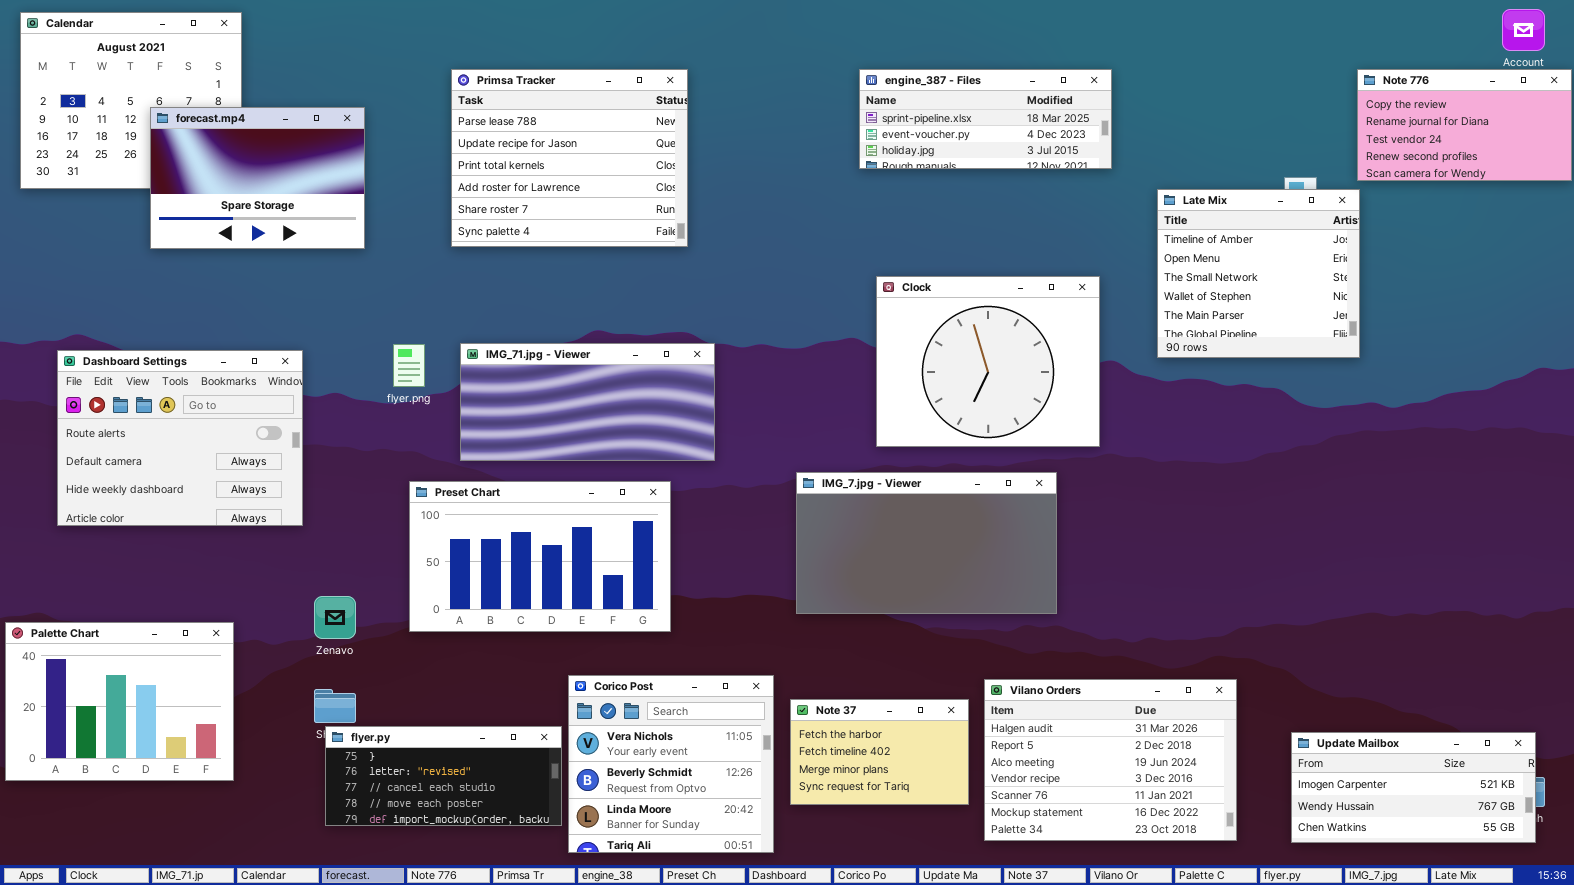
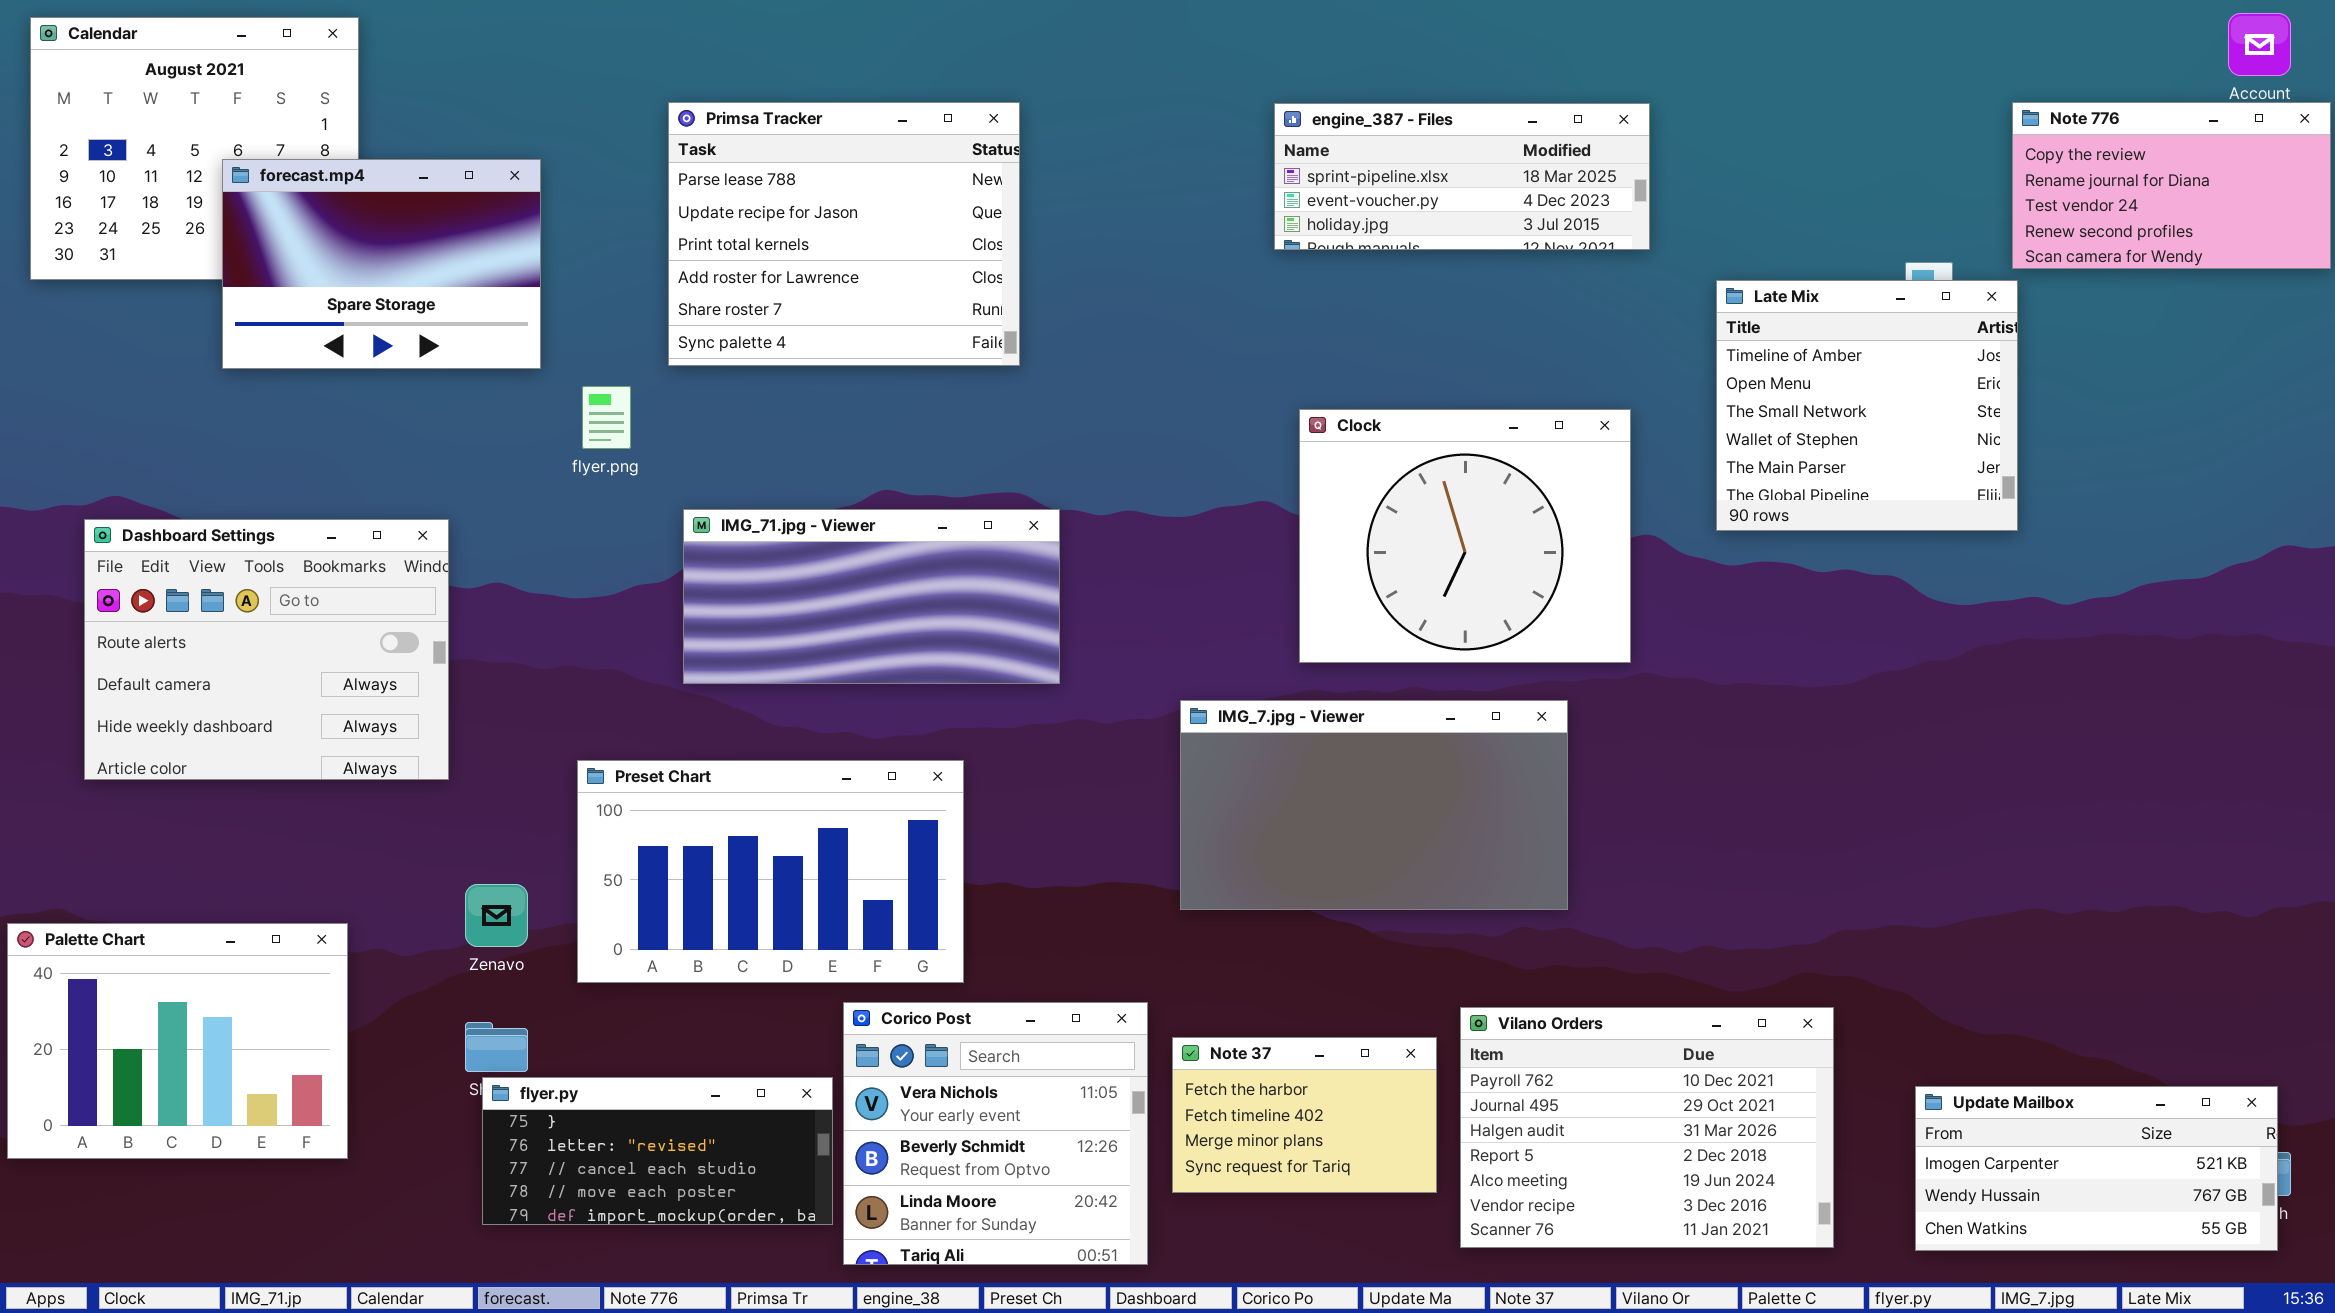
flyer.png: [393,344,425,387] -> [582,386,631,449], moved
Preset Chart: [409,481,671,632] -> [577,760,964,983], moved
Vilano Orders: [984,679,1237,841] -> [1460,1007,1834,1248], scrolled up 2 rows

